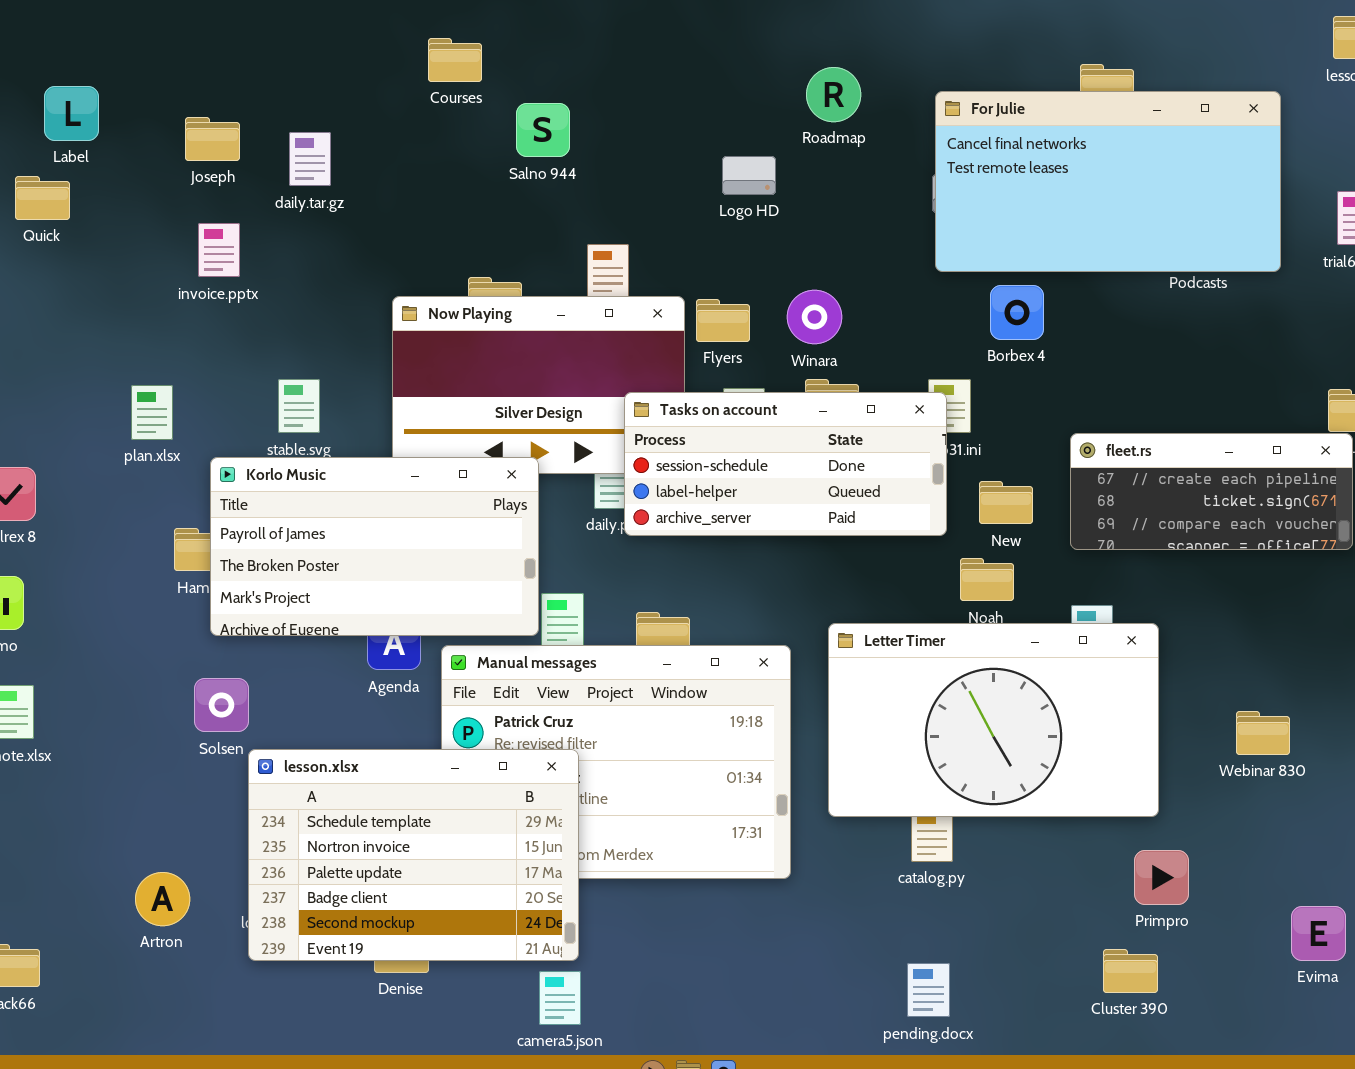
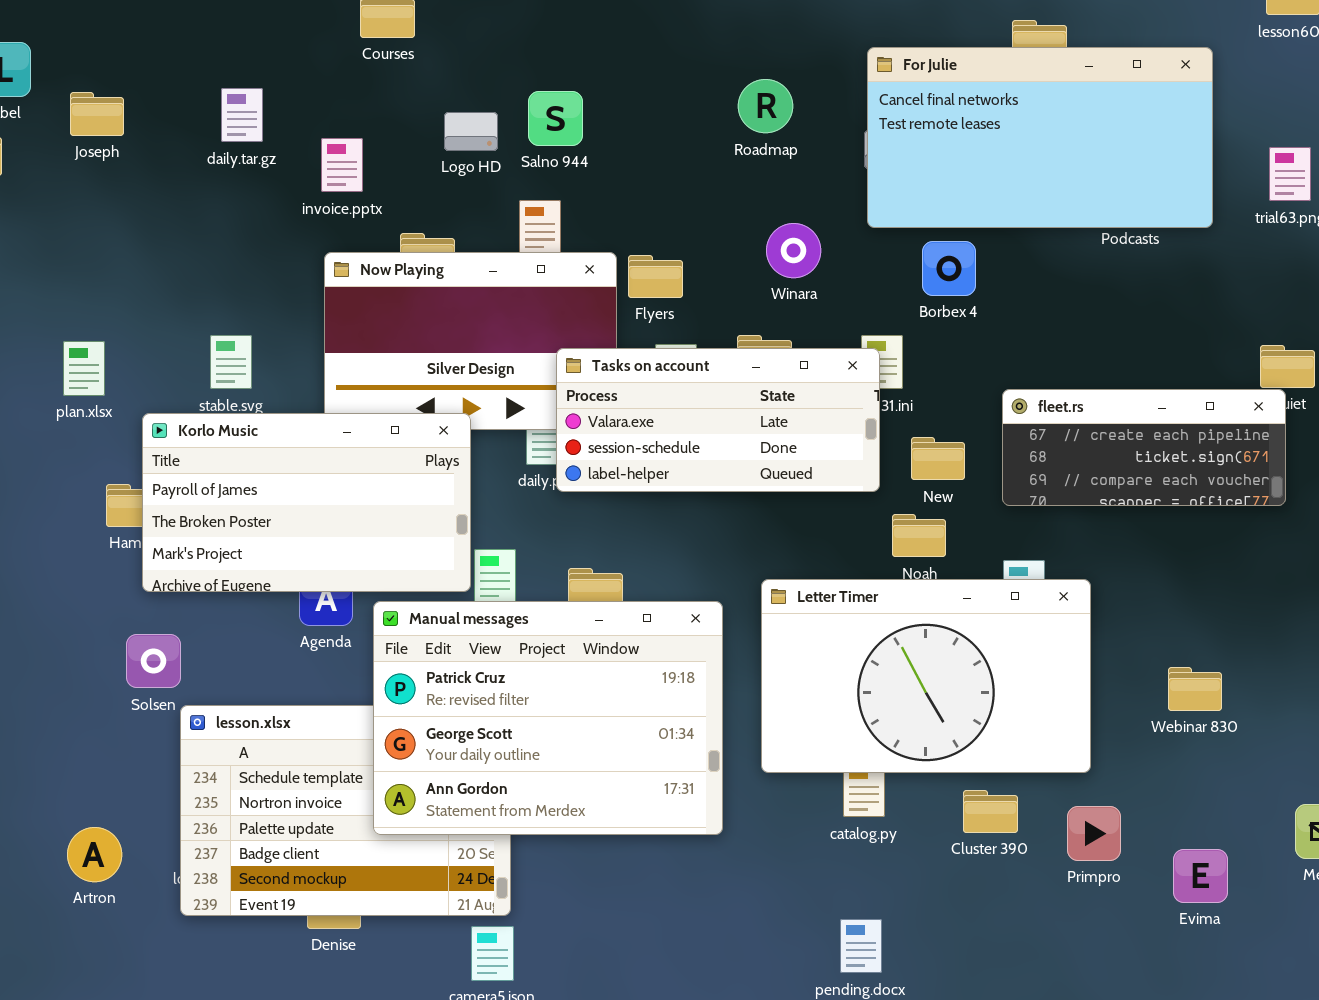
Roadmap: [806,67,861,122] -> [738,79,793,133], moved
Salno 944: [516,103,570,157] -> [528,91,583,146], moved
Joseph: [185,117,240,161] -> [70,92,124,136], moved
Logo HD: [722,156,776,195] -> [444,112,498,151], moved
invoice.pptx: [198,223,240,277] -> [321,138,363,192], moved
Winara: [787,290,842,344] -> [766,223,821,278], moved
Tasks on account: [624,392,947,536] -> [556,348,880,492], scrolled up 1 row
Manual messages: [441,645,791,879] -> [373,601,723,835], raised
Evima: [1291,906,1346,961] -> [1173,849,1228,903], moved
Cluster 390: [1103,949,1158,993] -> [963,790,1018,833], moved

